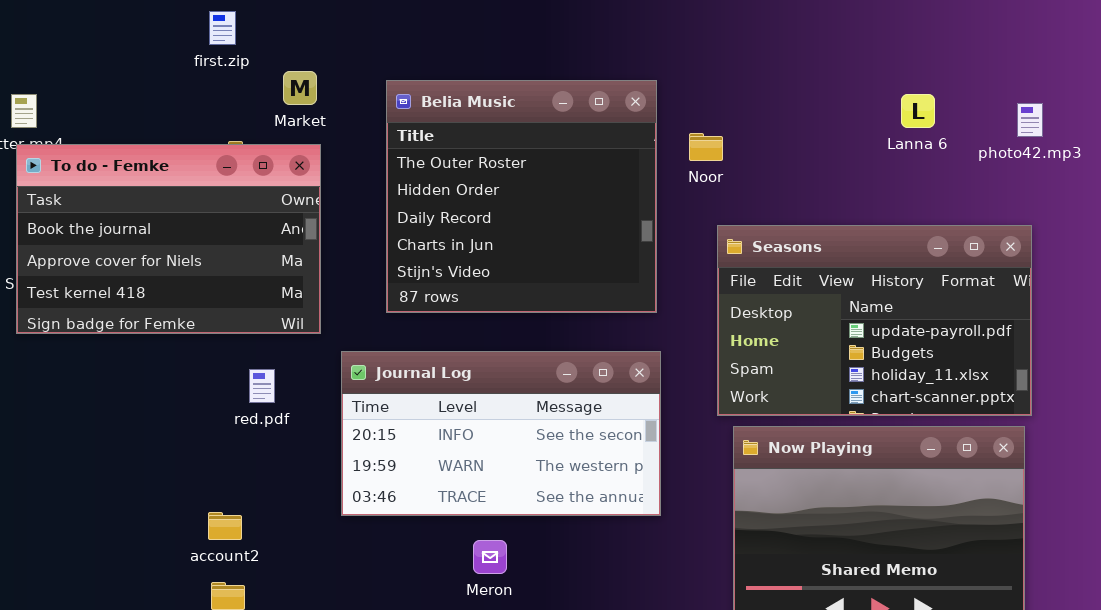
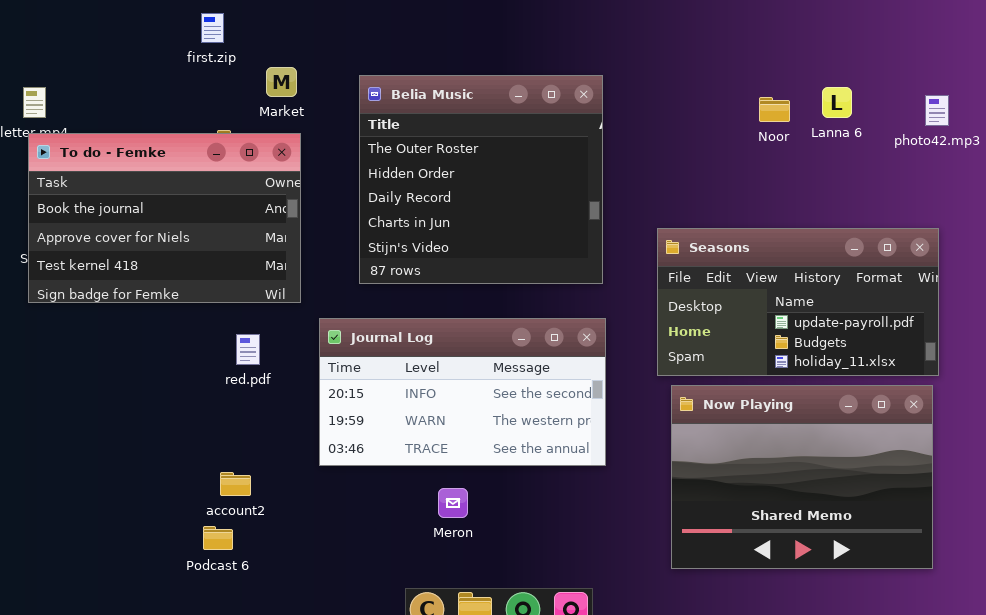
Noor: [689,133,723,161] -> [759,97,790,122], moved
Seasons: [717,225,1032,416] -> [657,228,939,376], resized
account2: [208,512,242,540] -> [220,472,251,496], moved

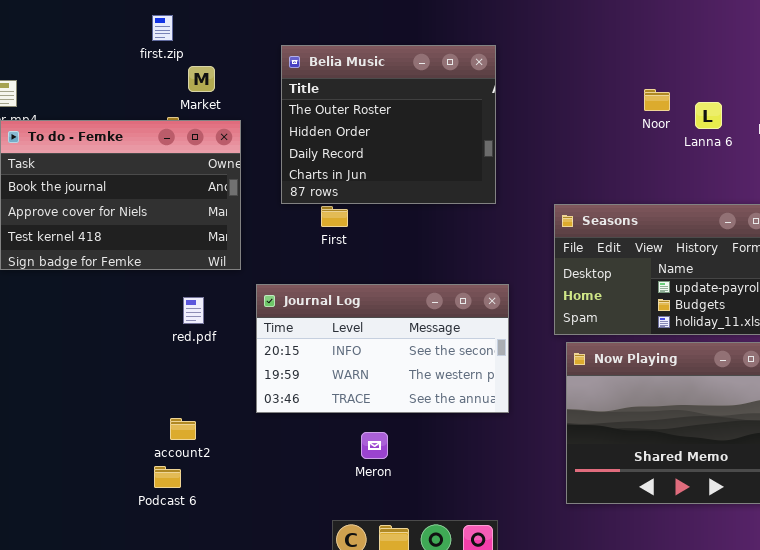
Market: [266,67,297,97] -> [188,66,215,92], moved
Belia Music: [359,75,603,284] -> [281,45,496,204], moved, resized
Lanna 6: [822,87,852,118] -> [695,102,722,129], moved

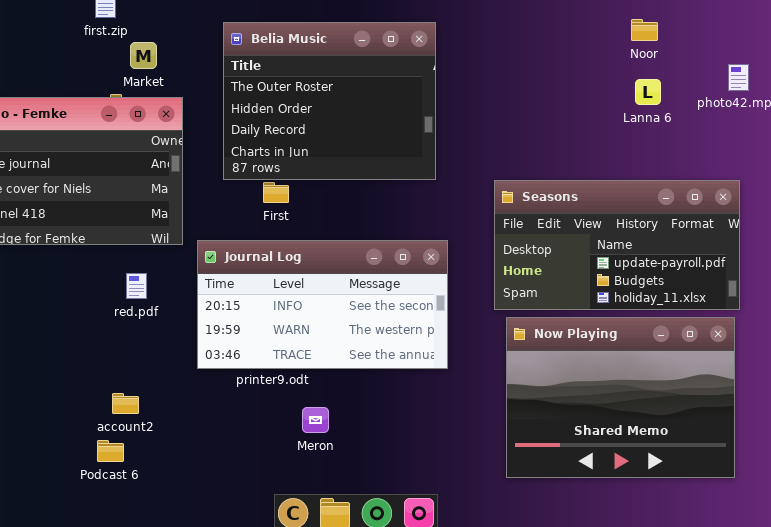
Noor: [644,89,670,111] -> [631,19,658,41], moved
Journal Log: [256,284,509,413] -> [197,240,448,369], moved

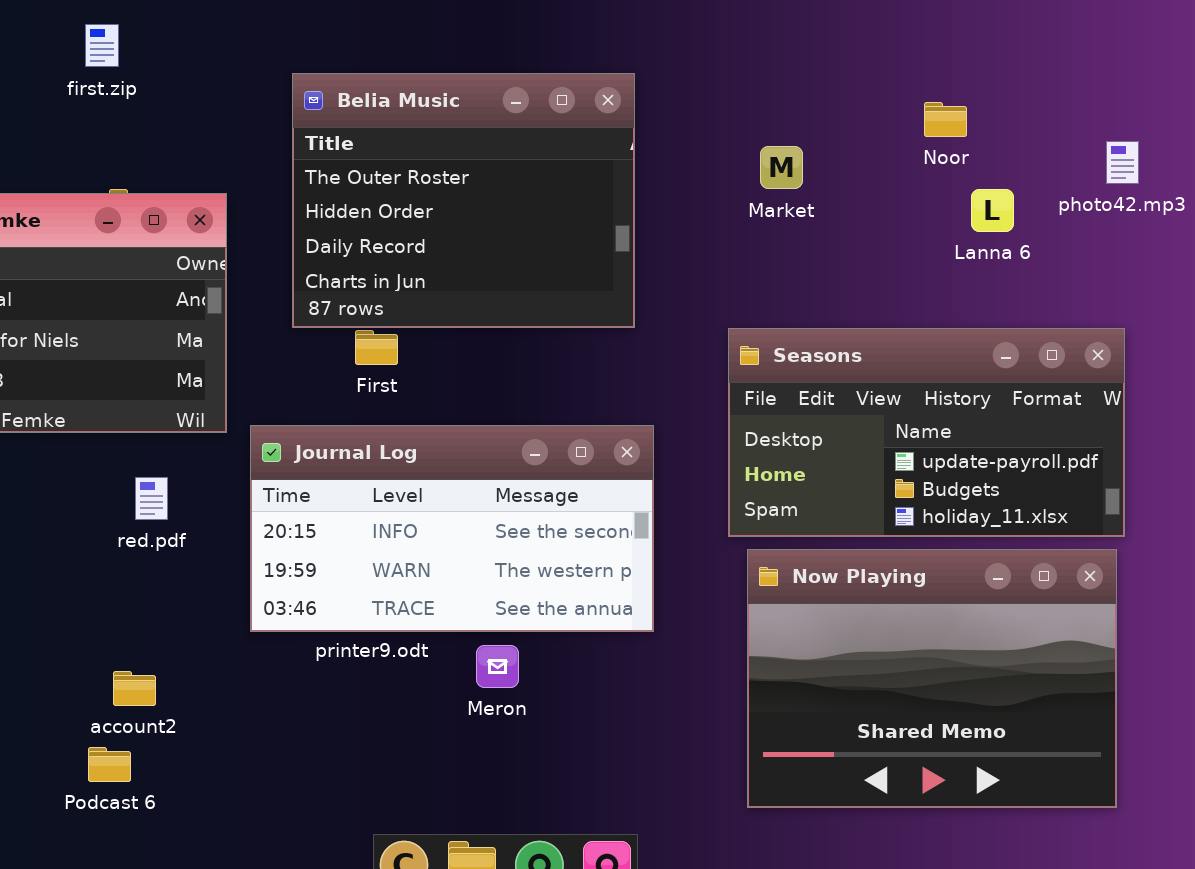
Noor: [631,19,658,41] -> [924,102,967,137], moved
Market: [130,42,157,69] -> [760,146,803,189], moved
Lanna 6: [635,79,661,105] -> [971,189,1014,232], moved
Meron: [302,407,329,433] -> [476,645,519,688], moved

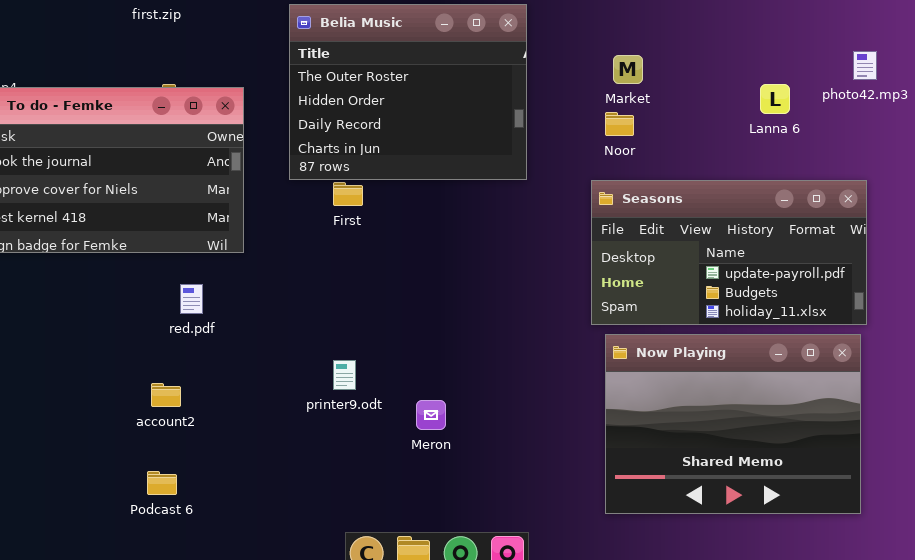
Noor: [924,102,967,137] -> [605,112,634,136], moved
Journal Log: [250,425,654,632] -> none, closed
account2: [113,671,156,706] -> [151,383,181,407], moved

